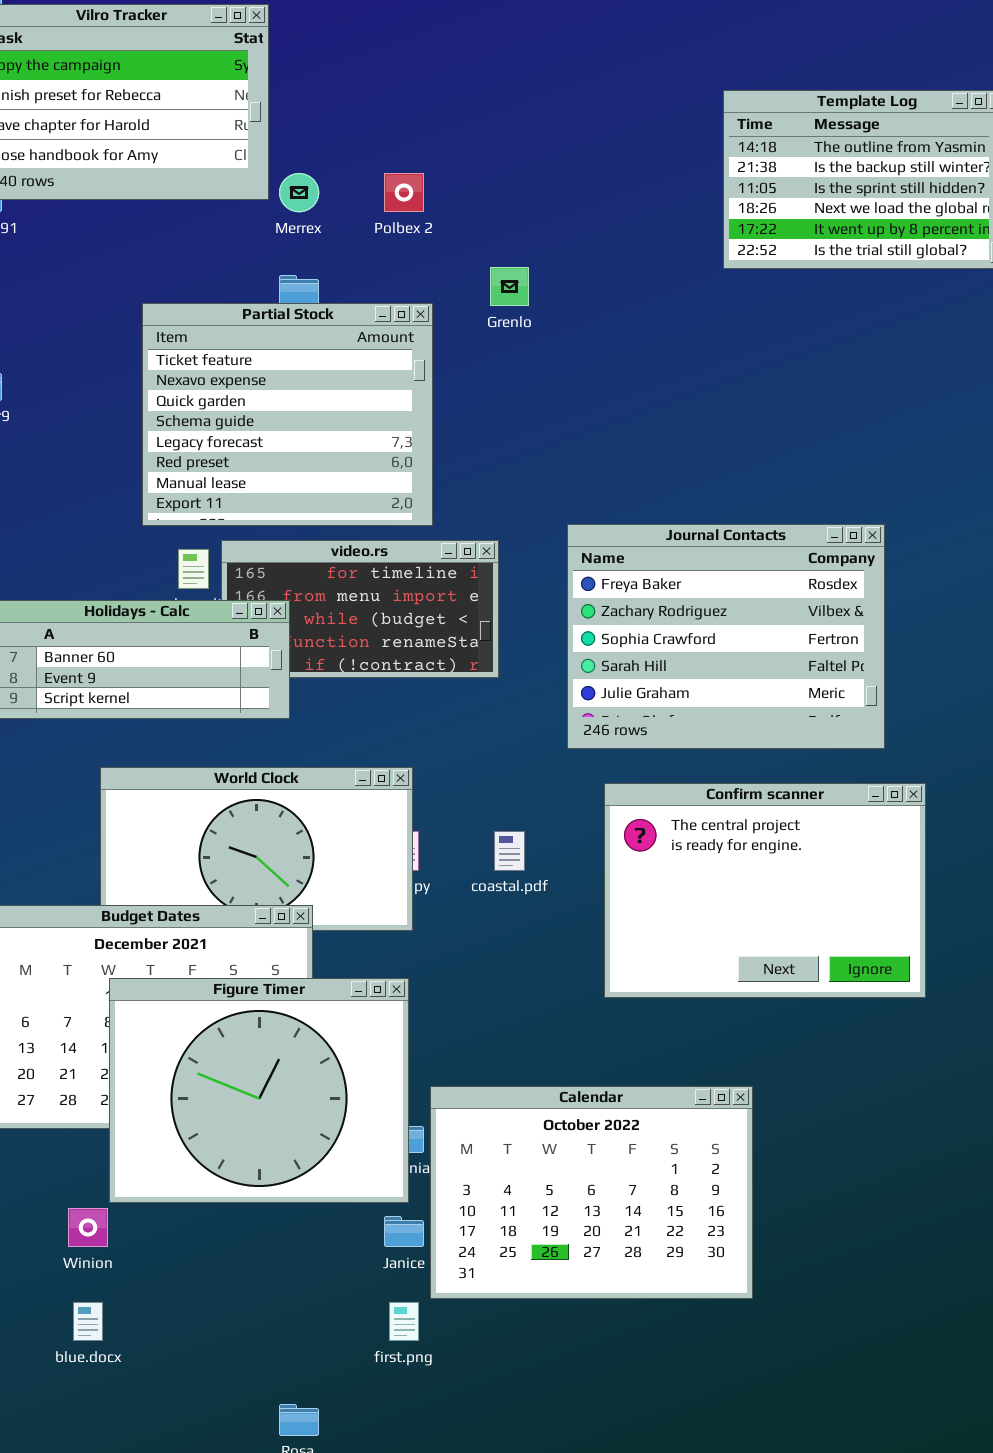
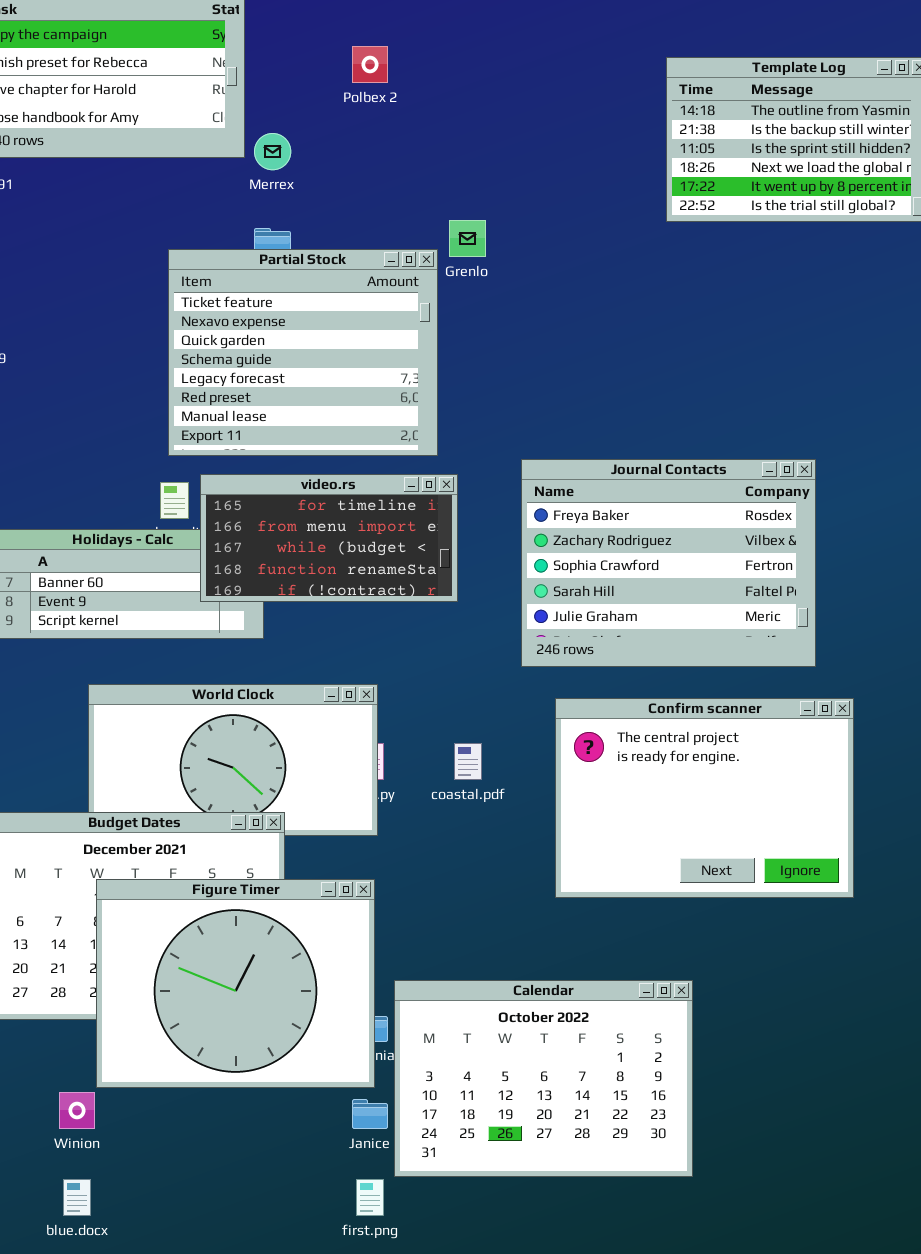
Polbex 2: [384,173,424,212] -> [352,46,388,83], moved
Partial Stock: [142,303,433,526] -> [168,249,438,456], moved
video.rs: [221,540,499,678] -> [200,474,458,602], raised

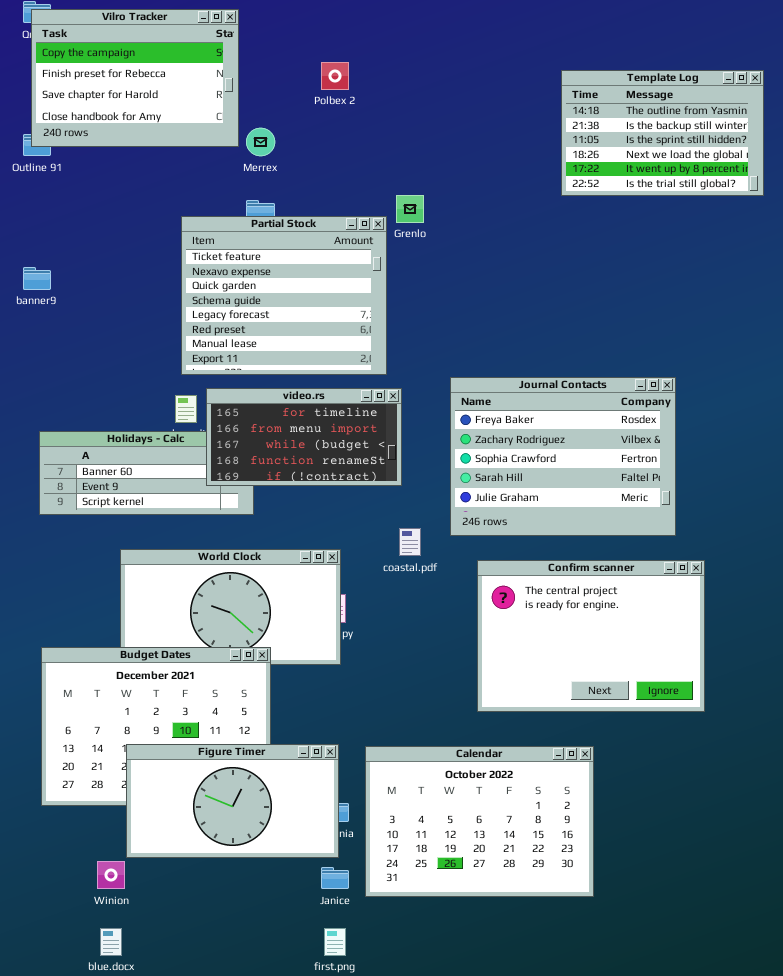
coastal.pdf: [454,743,482,780] -> [399,528,421,556], moved
Figure Timer: [96,879,375,1088] -> [126,744,339,858], resized
Calendar: [394,980,693,1177] -> [365,746,594,897], moved

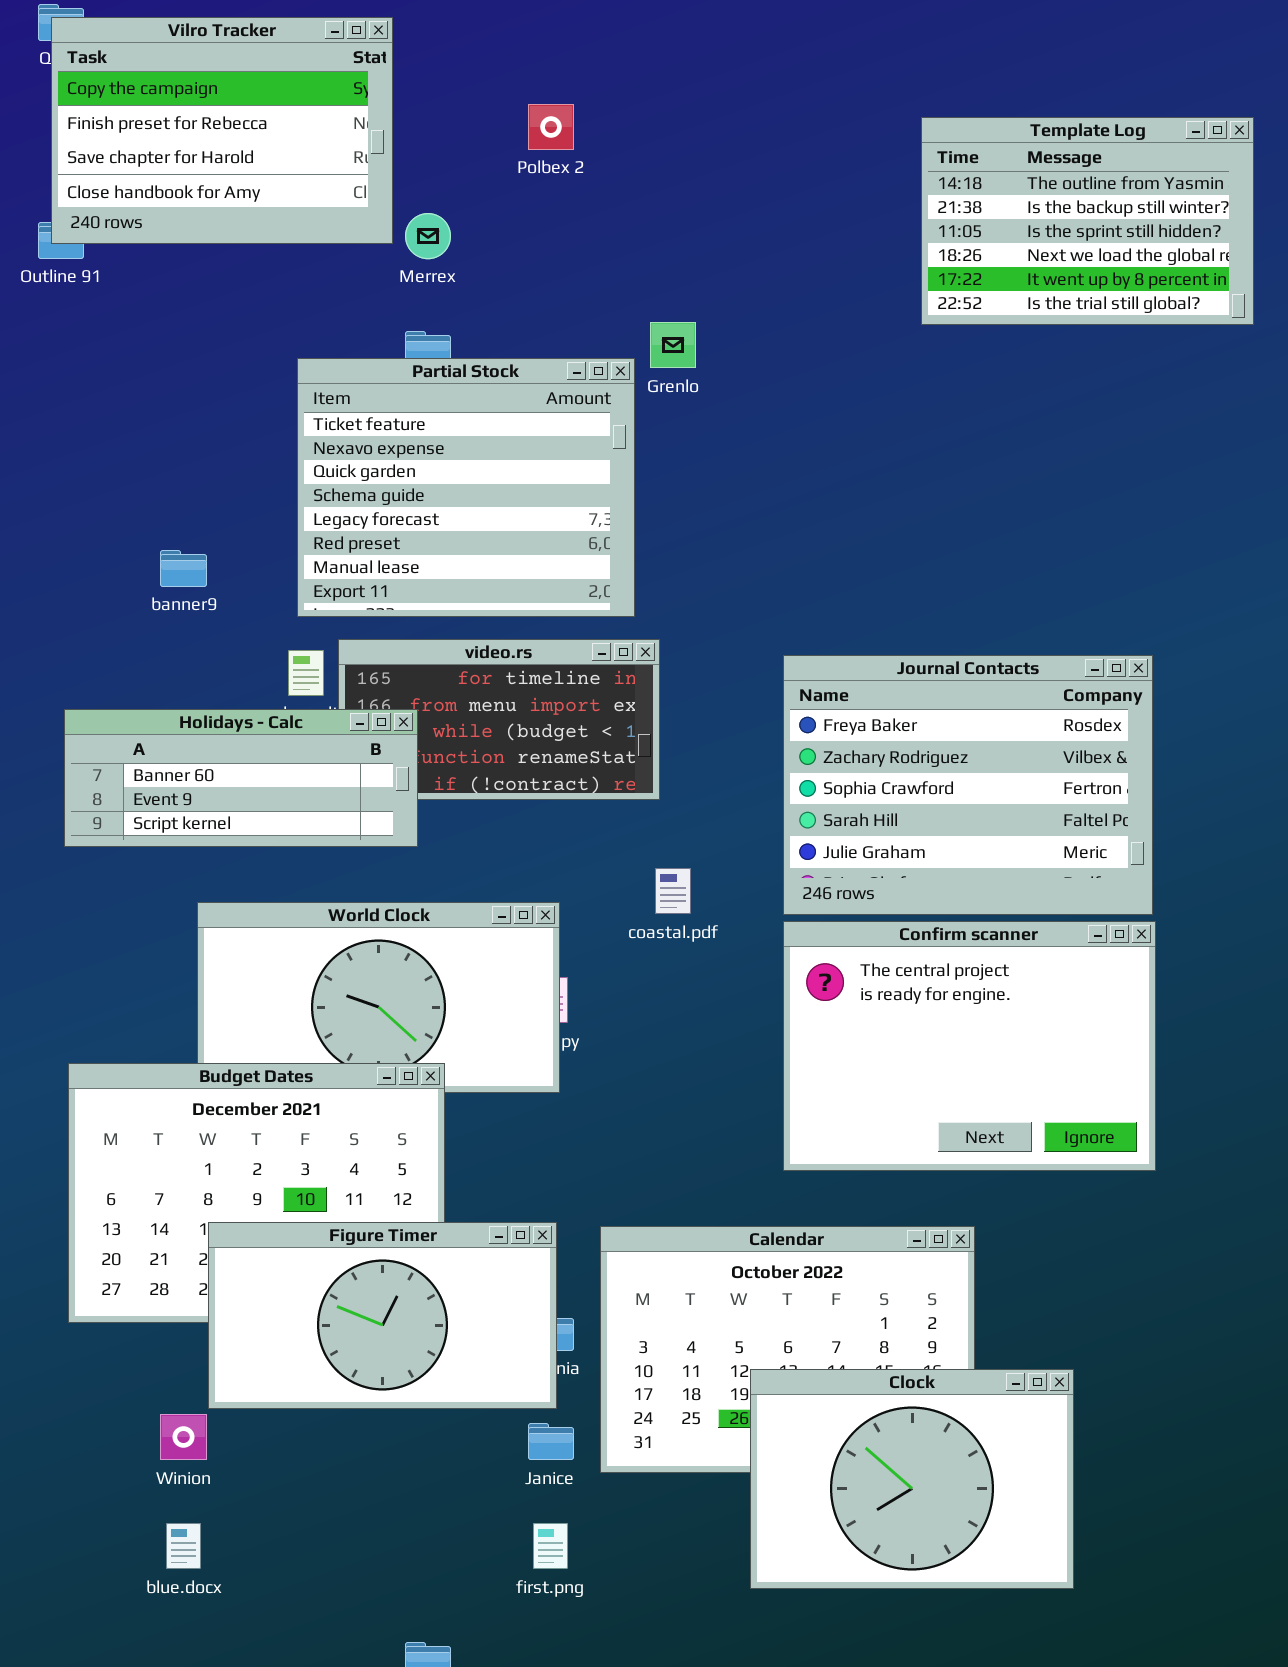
banner9: [23,267,51,290] -> [160,550,207,587], moved
Journal Contacts: [450,377,676,536] -> [783,655,1153,915], moved
Holidays - Calc: [39,431,254,515] -> [64,709,418,847], raised
Clock: none -> [750,1369,1074,1589], opened

